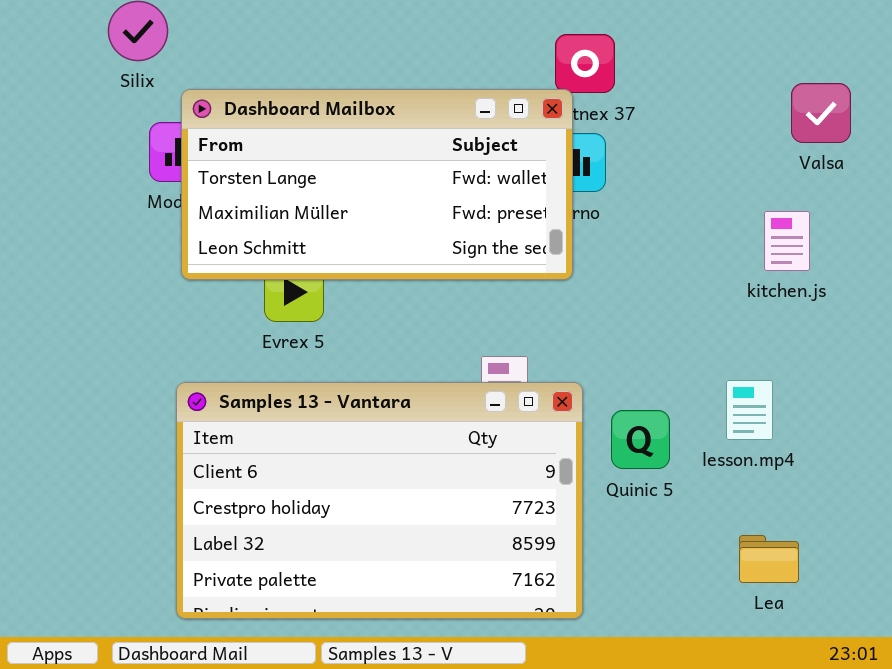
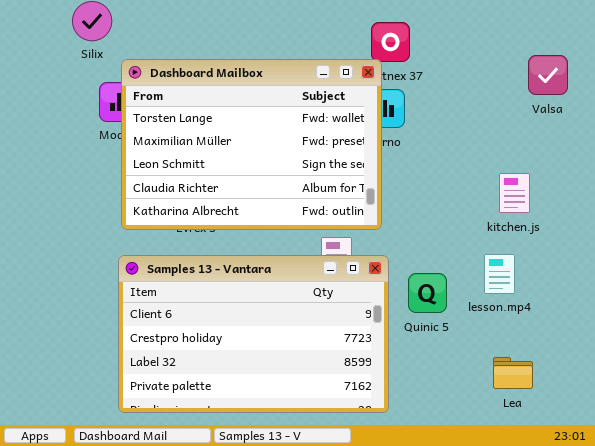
Dashboard Mailbox: [181,89,573,280] -> [121,59,382,230], resized
kitchen.js: [764,211,810,271] -> [499,173,530,213], moved

